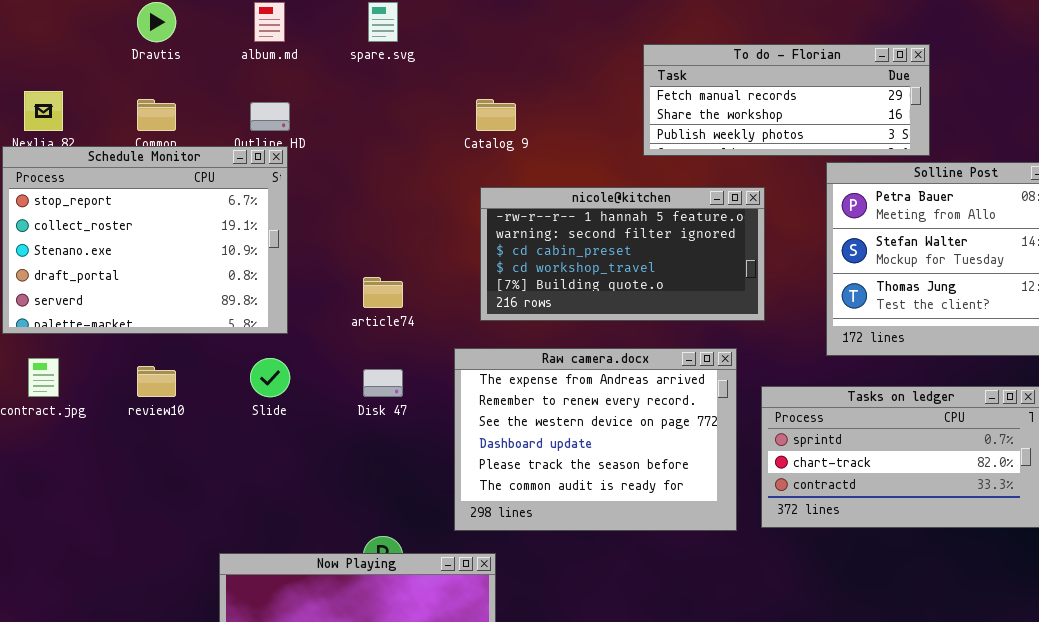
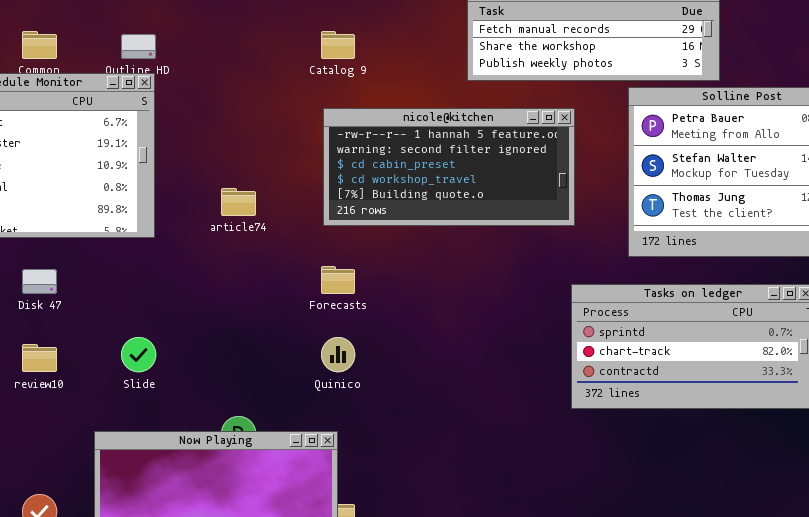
Raw camera.docx: [454,348,737,531] -> none, closed
Slide: [250,358,290,397] -> [121,337,156,372], moved
review10: [137,366,176,397] -> [22,344,57,372], moved
Disk 47: [363,369,403,397] -> [22,269,57,294], moved

